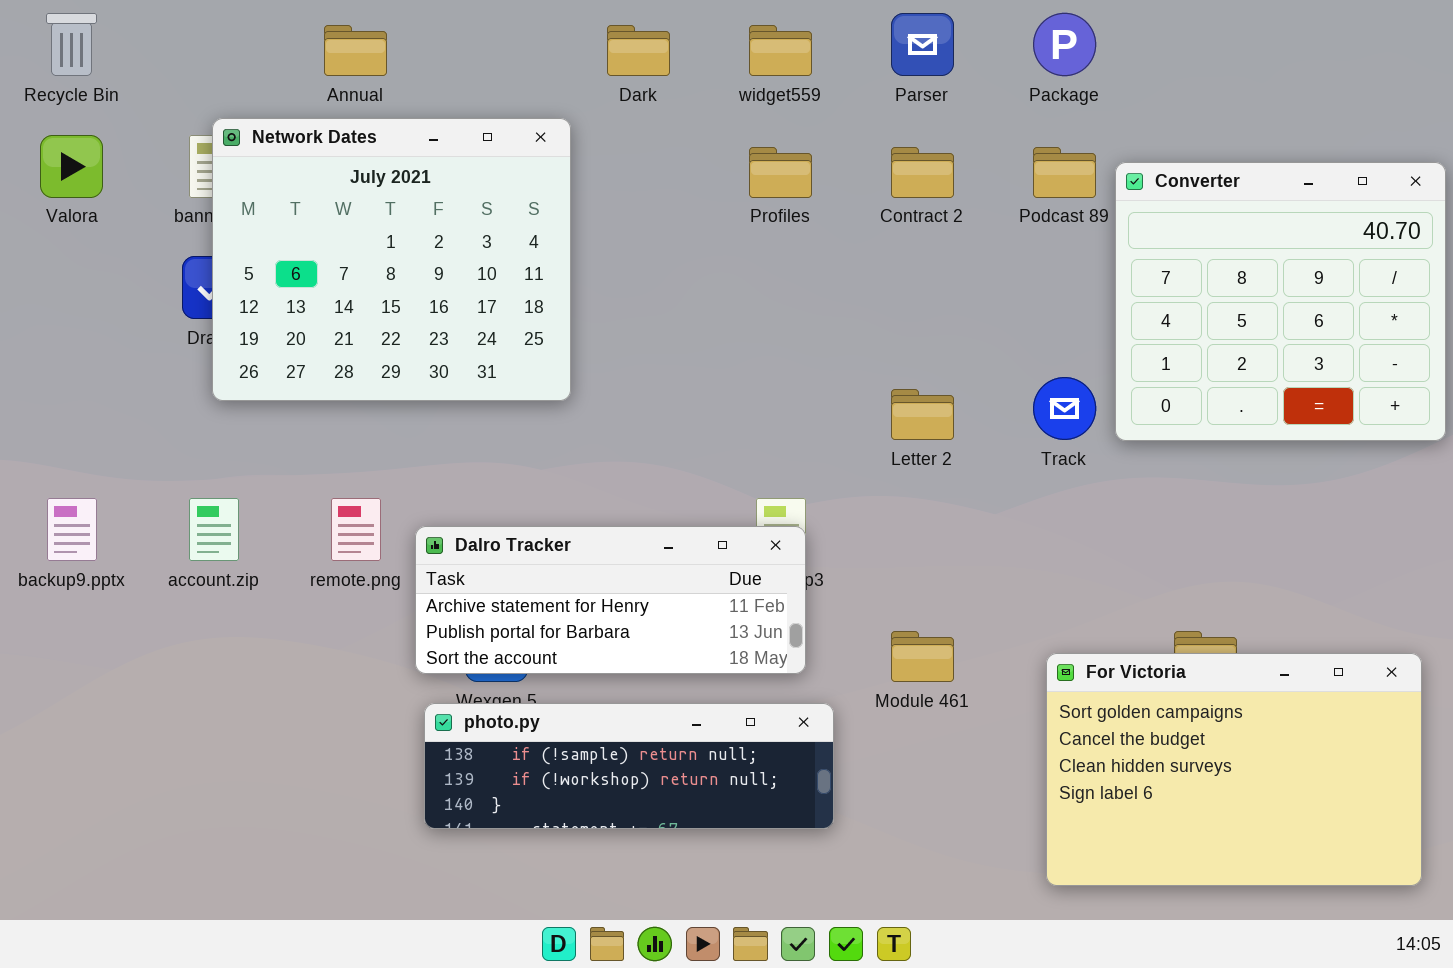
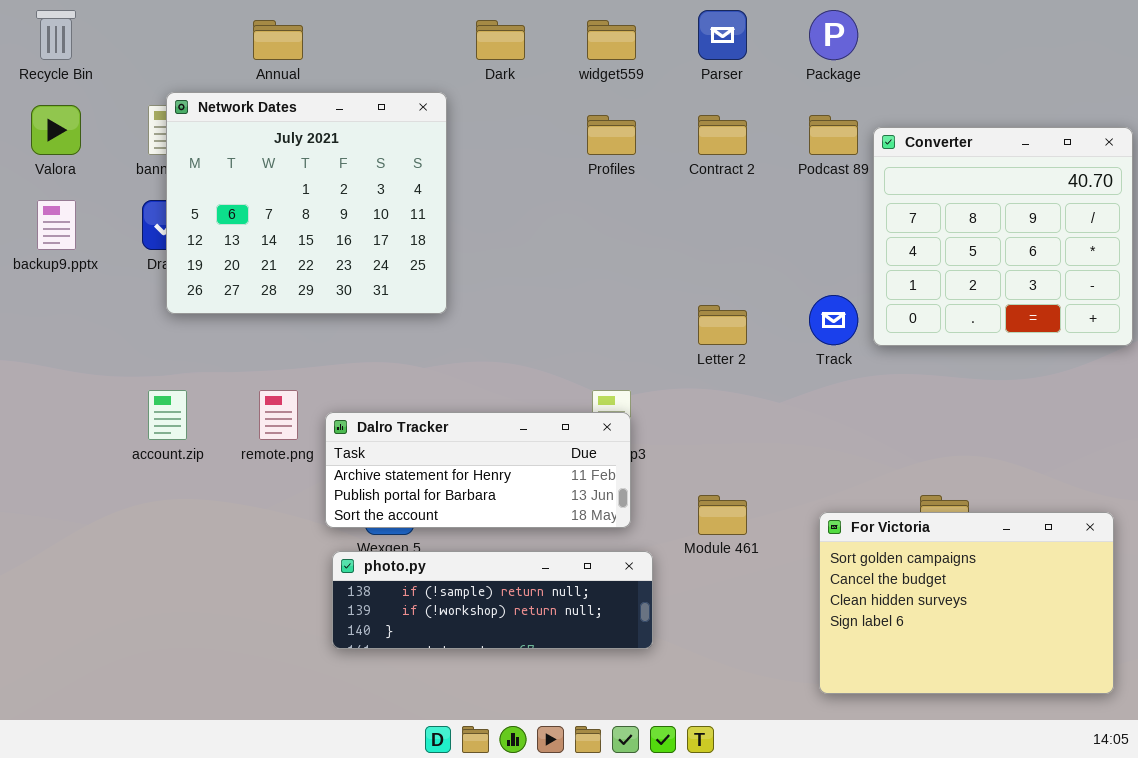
backup9.pptx: [47,498,97,561] -> [37,200,76,250], moved

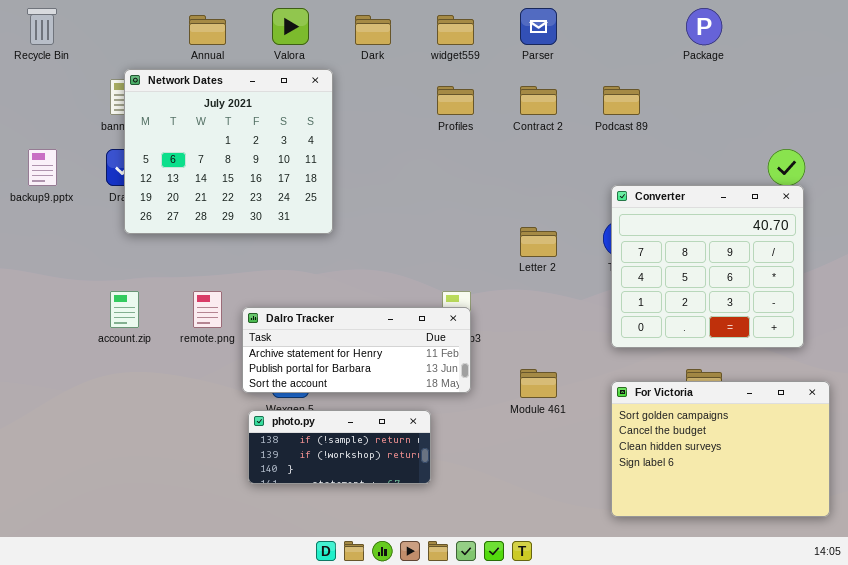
Package: [809,10,858,60] -> [686,8,722,45], moved
Valora: [31,105,81,155] -> [272,8,309,45], moved
Converter: [873,127,1133,346] -> [611,185,804,348], moved
photo.py: [332,551,653,649] -> [248,410,431,484], resized

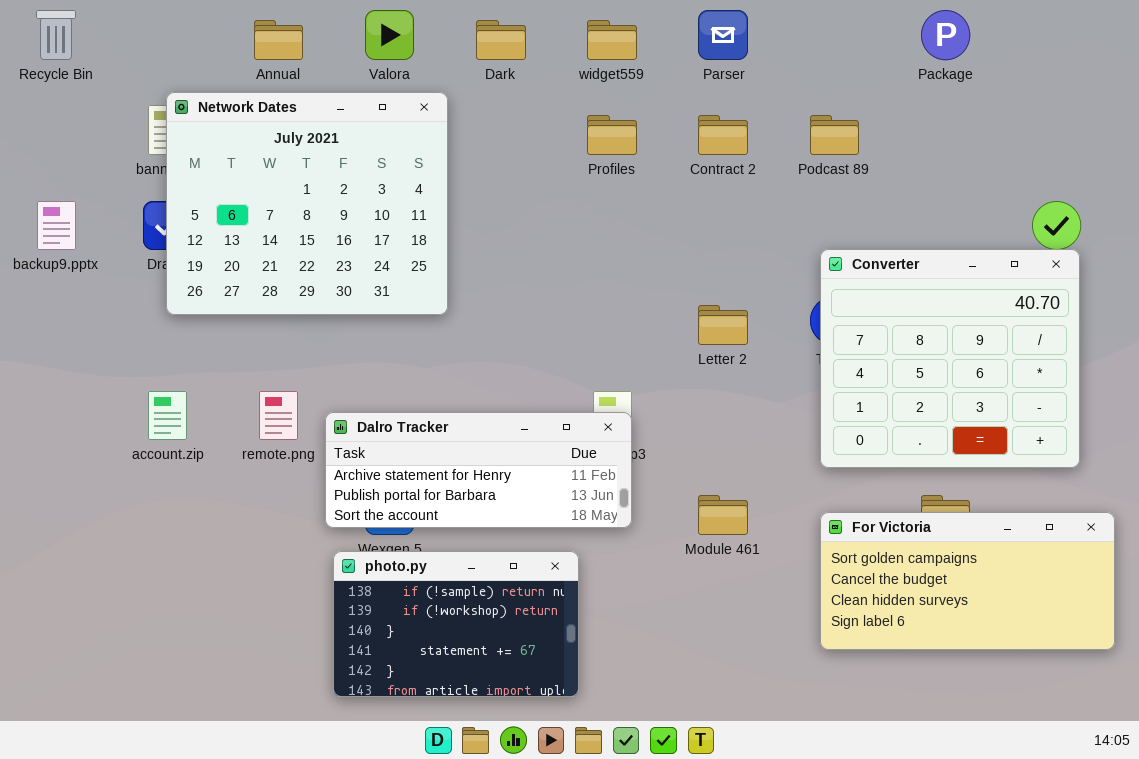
For Victoria: [611,381,830,517] -> [820,512,1115,650], resized
photo.py: [248,410,431,484] -> [333,551,579,697], resized

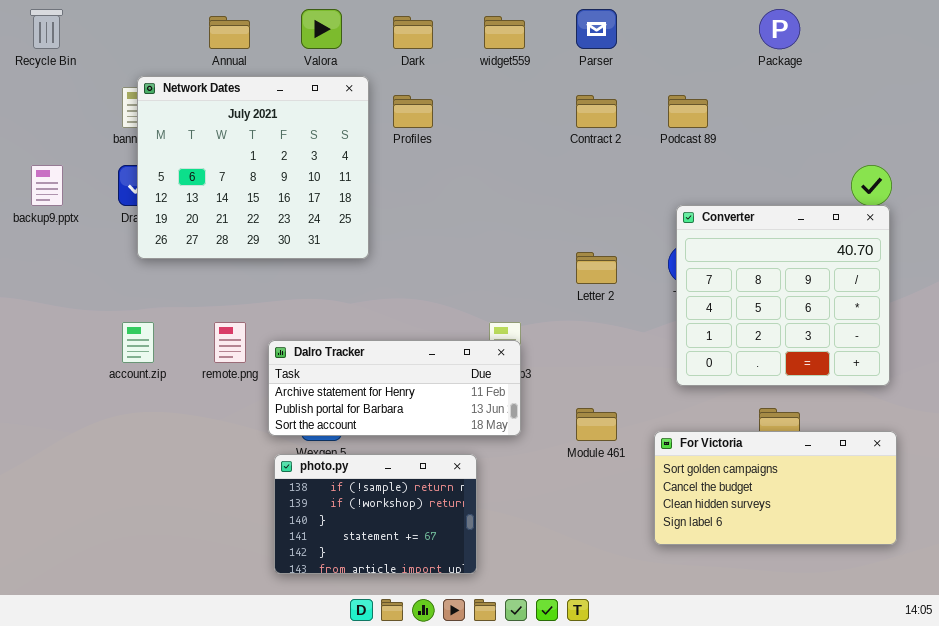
Profiles: [587,115,637,155] -> [393,95,433,128], moved
For Victoria: [820,512,1115,650] -> [654,431,897,545], moved

